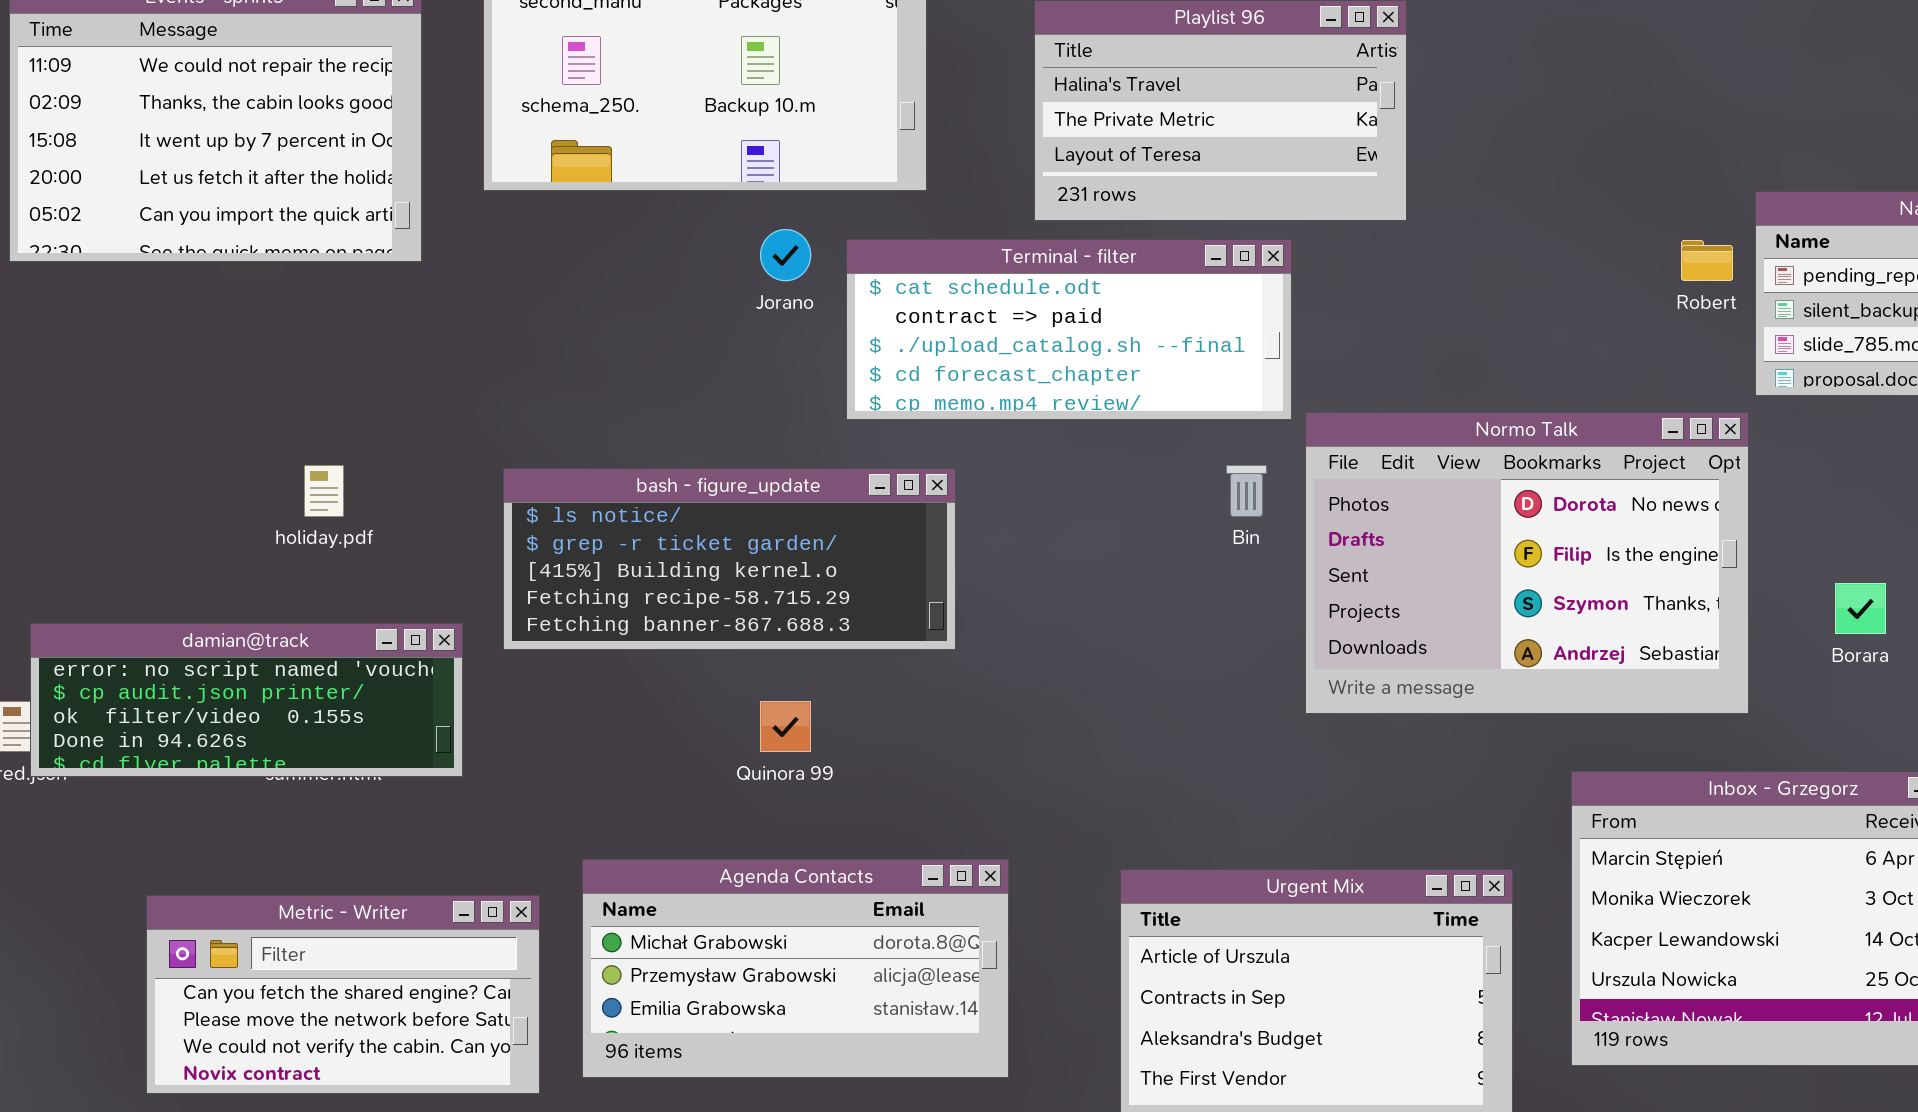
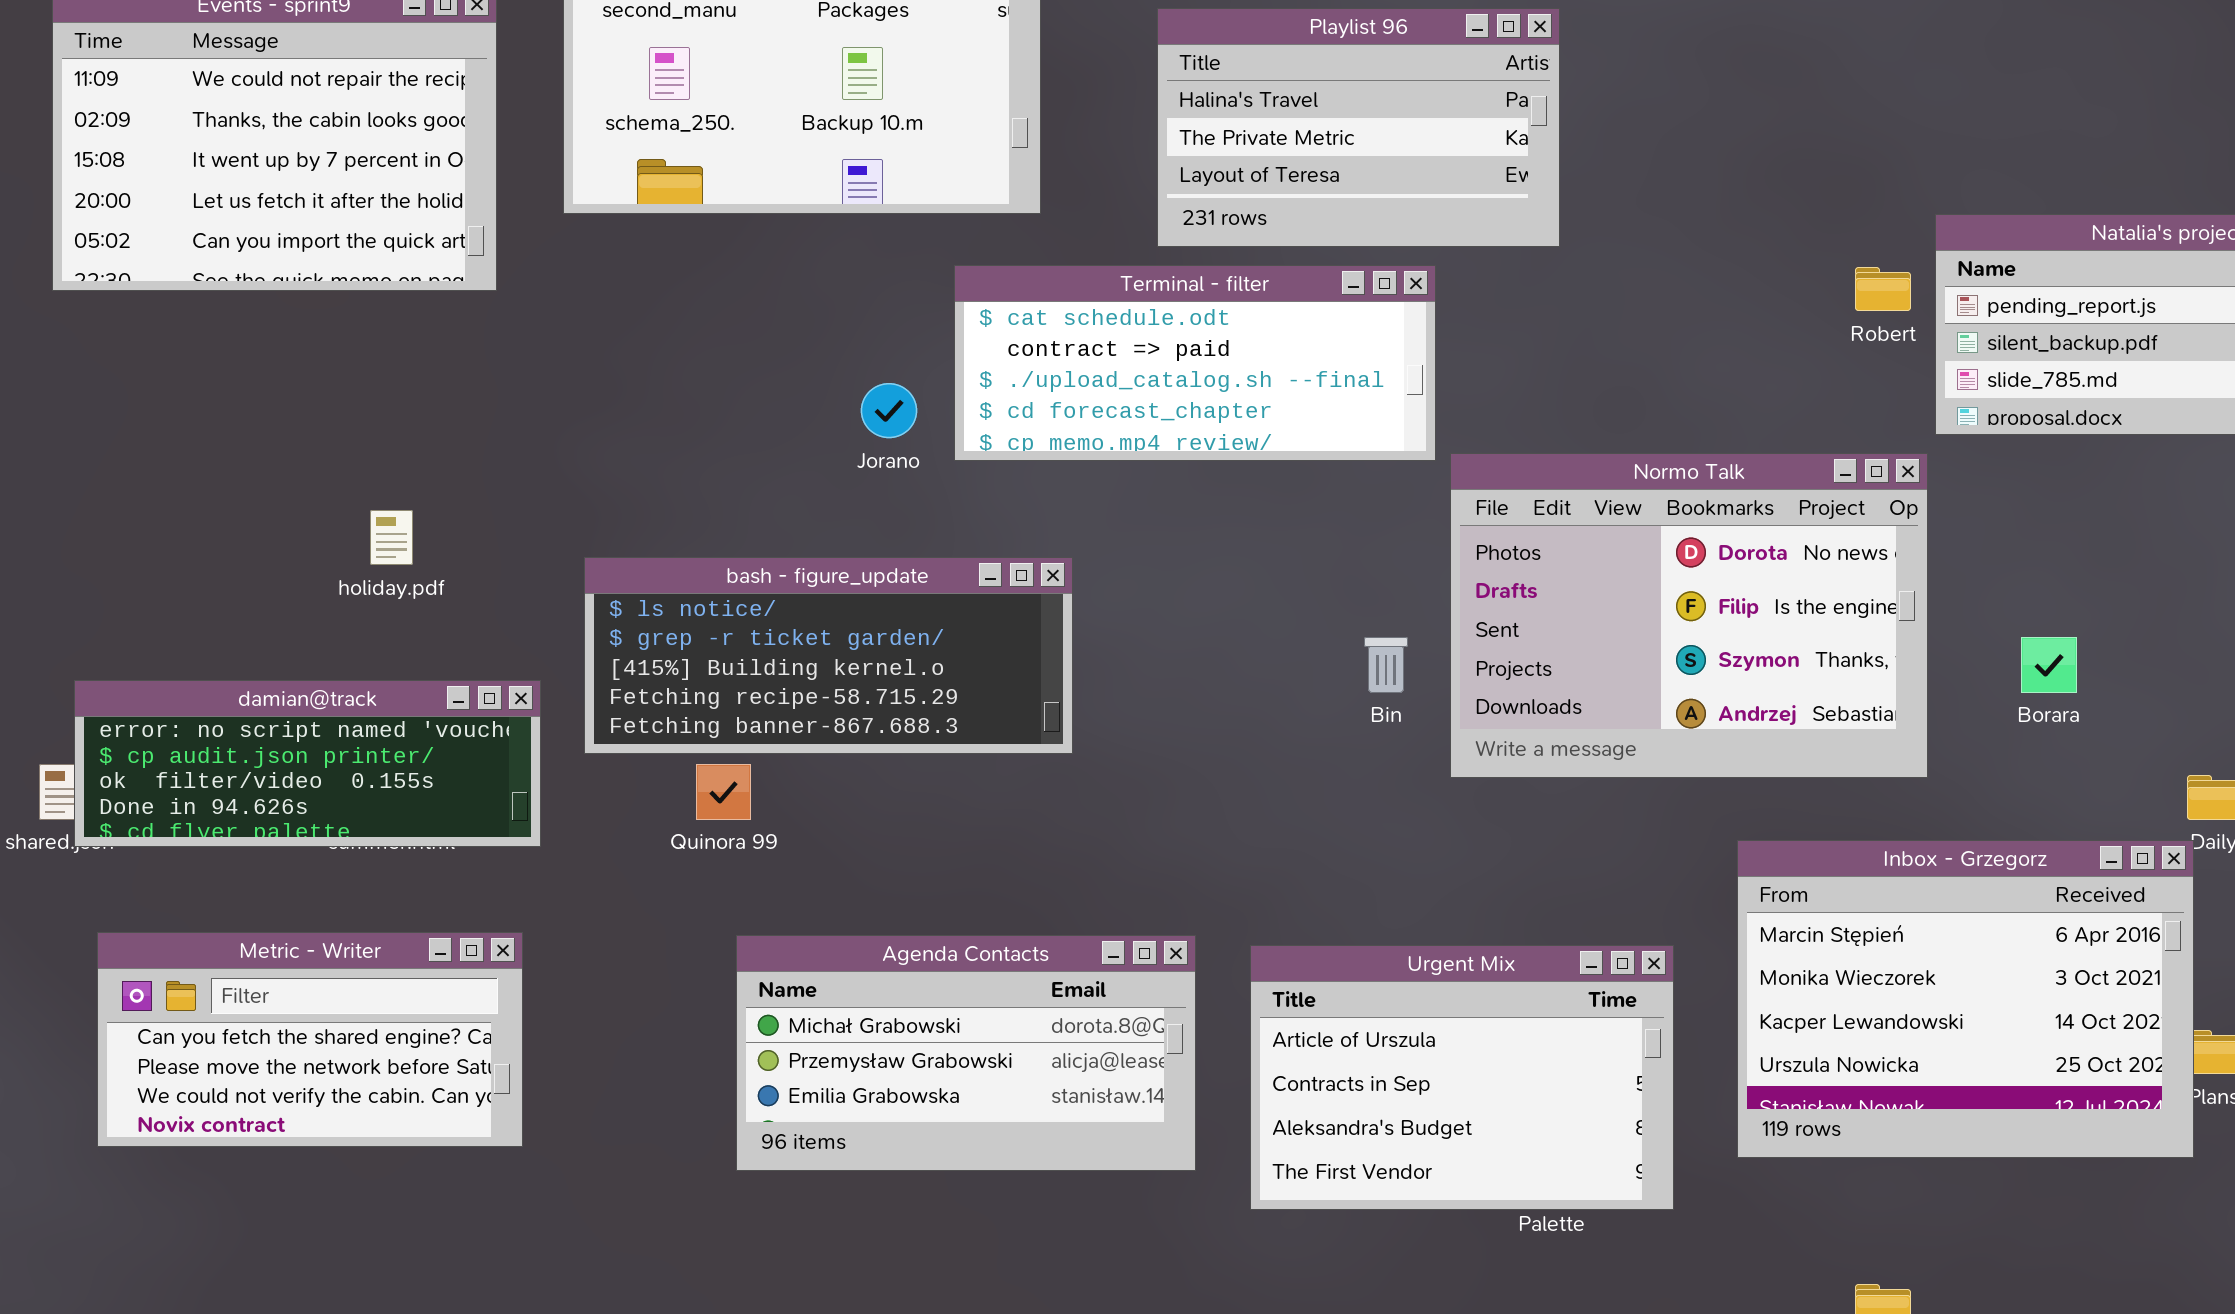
Jorano: [760,229,811,281] -> [861,383,917,438], moved
Bin: [1226,465,1267,517] -> [1364,637,1408,693], moved
bash - figure_update: [503,468,956,650] -> [584,557,1073,754], moved
Quinora 99: [760,701,811,752] -> [696,764,751,820], moved
Agenda Contacts: [582,859,1009,1078] -> [736,935,1196,1171], moved
Metric - Writer: [146,895,540,1094] -> [97,932,523,1147], moved

